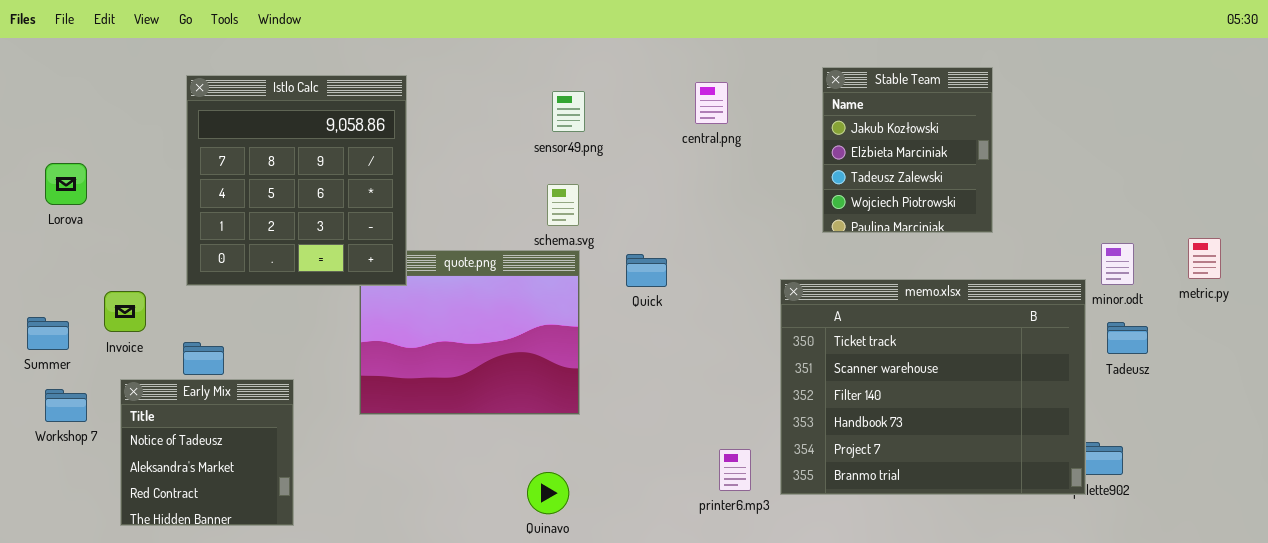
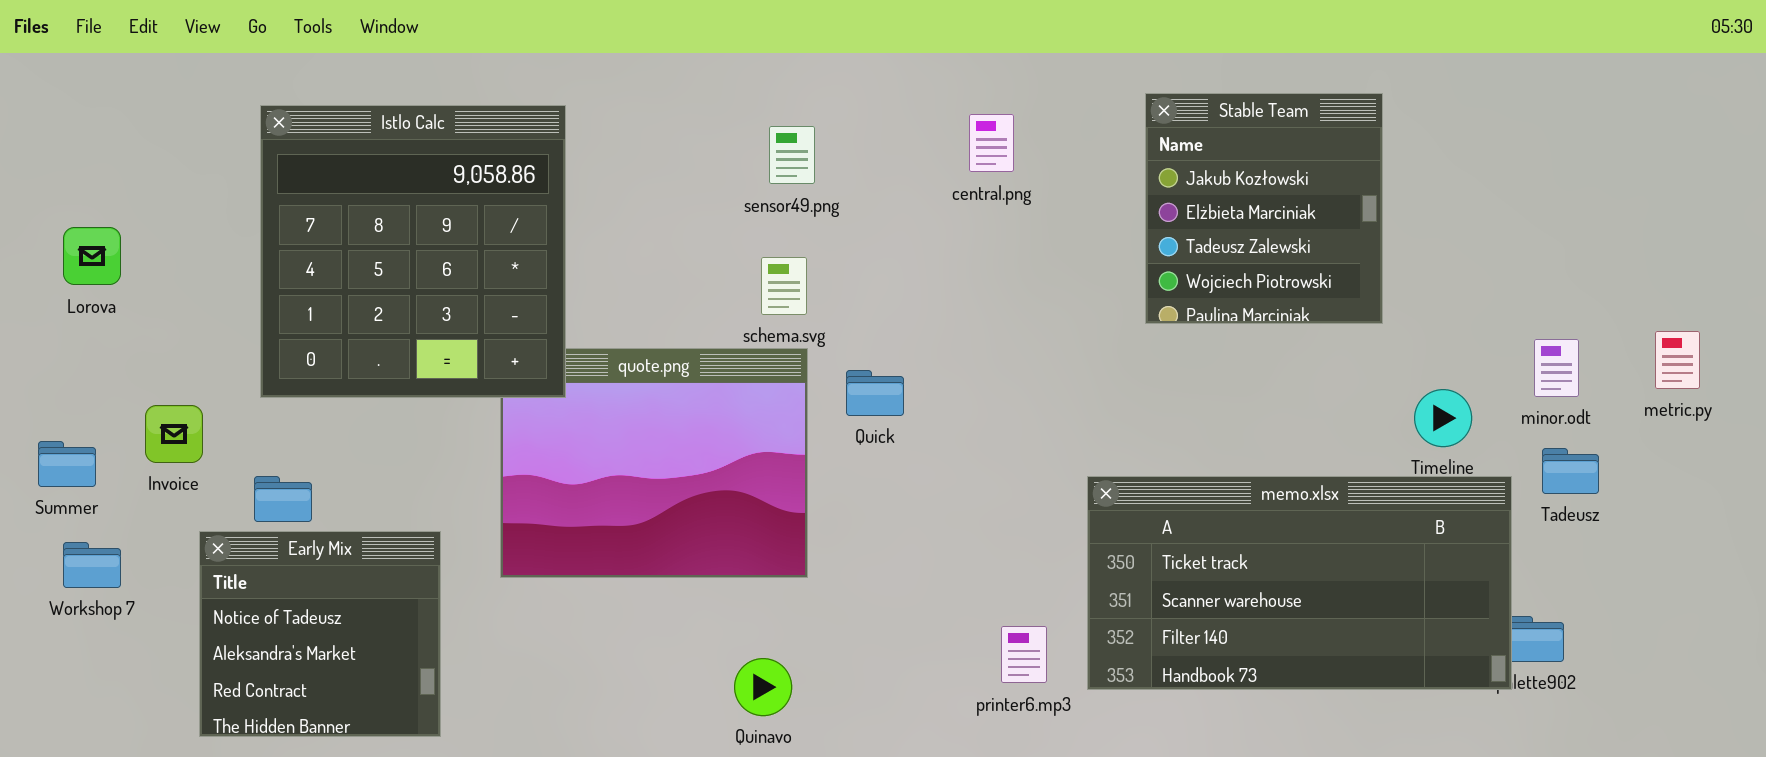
Quick: [626,254,667,287] -> [846,370,904,416], moved
memo.xlsx: [780,279,1086,495] -> [1087,476,1512,690], resized
Early Mix: [120,379,294,526] -> [199,531,441,737], moved

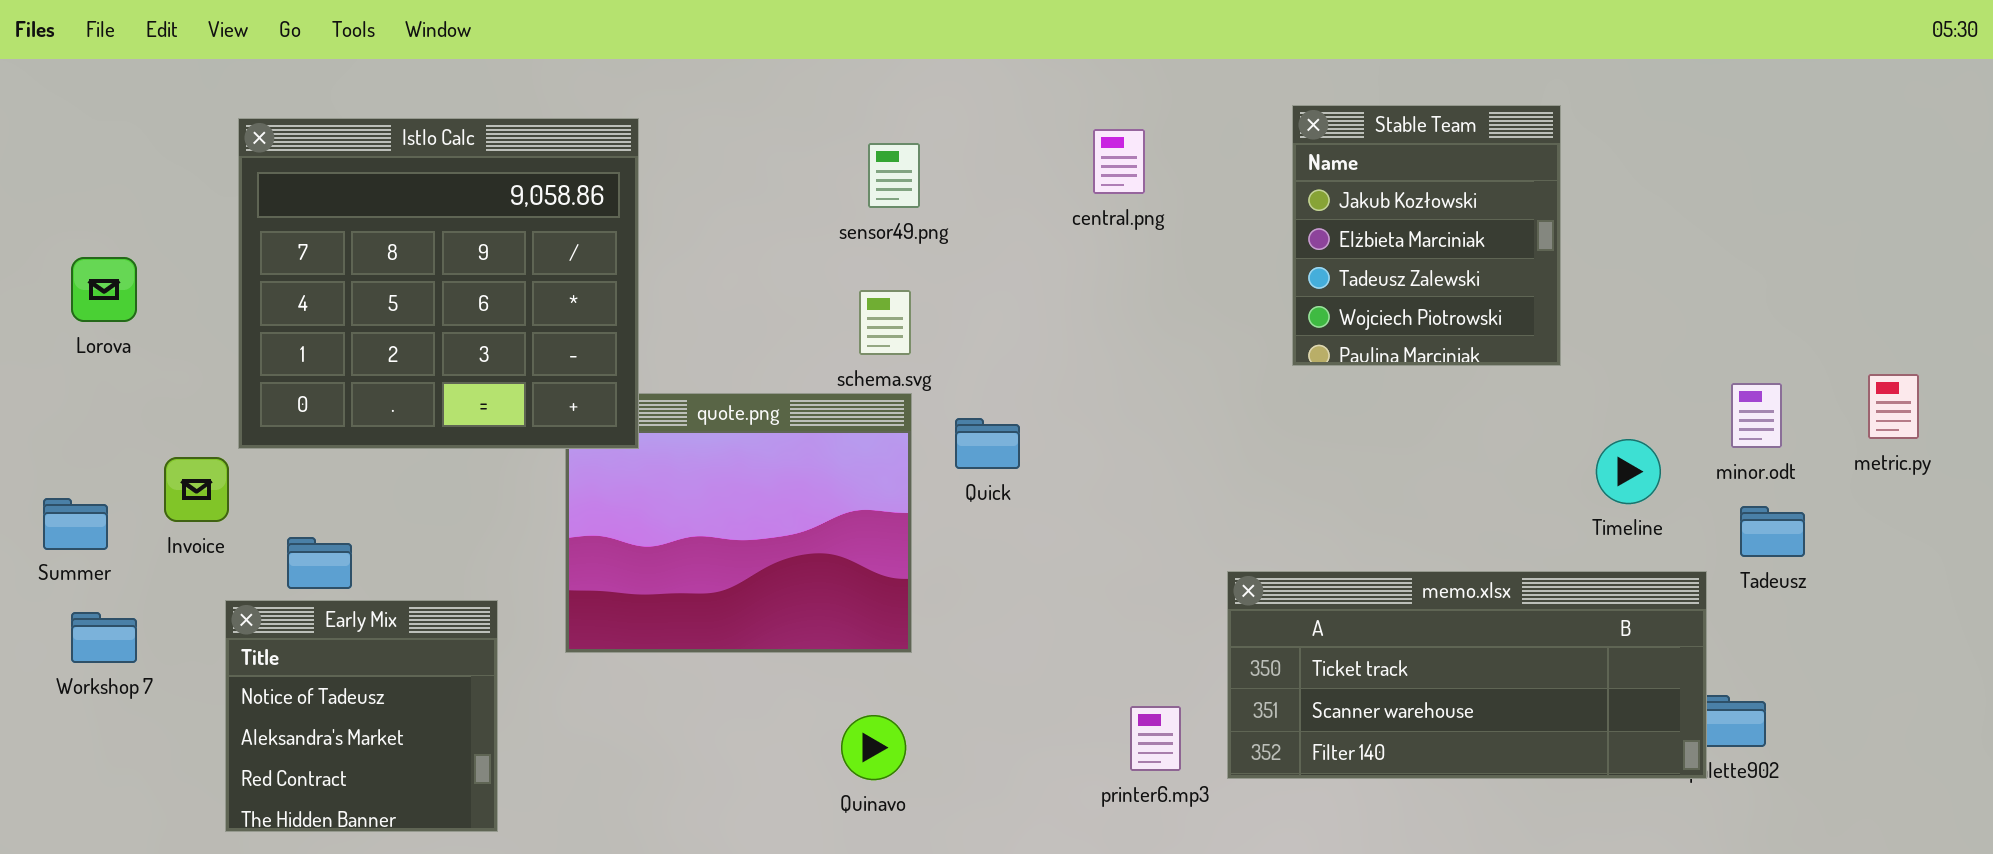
Istlo Calc: [260,105,566,398] -> [238,118,639,449], resized
memo.xlsx: [1087,476,1512,690] -> [1227,571,1707,779], resized
Quinavo: [734,658,792,716] -> [841,715,906,780], moved

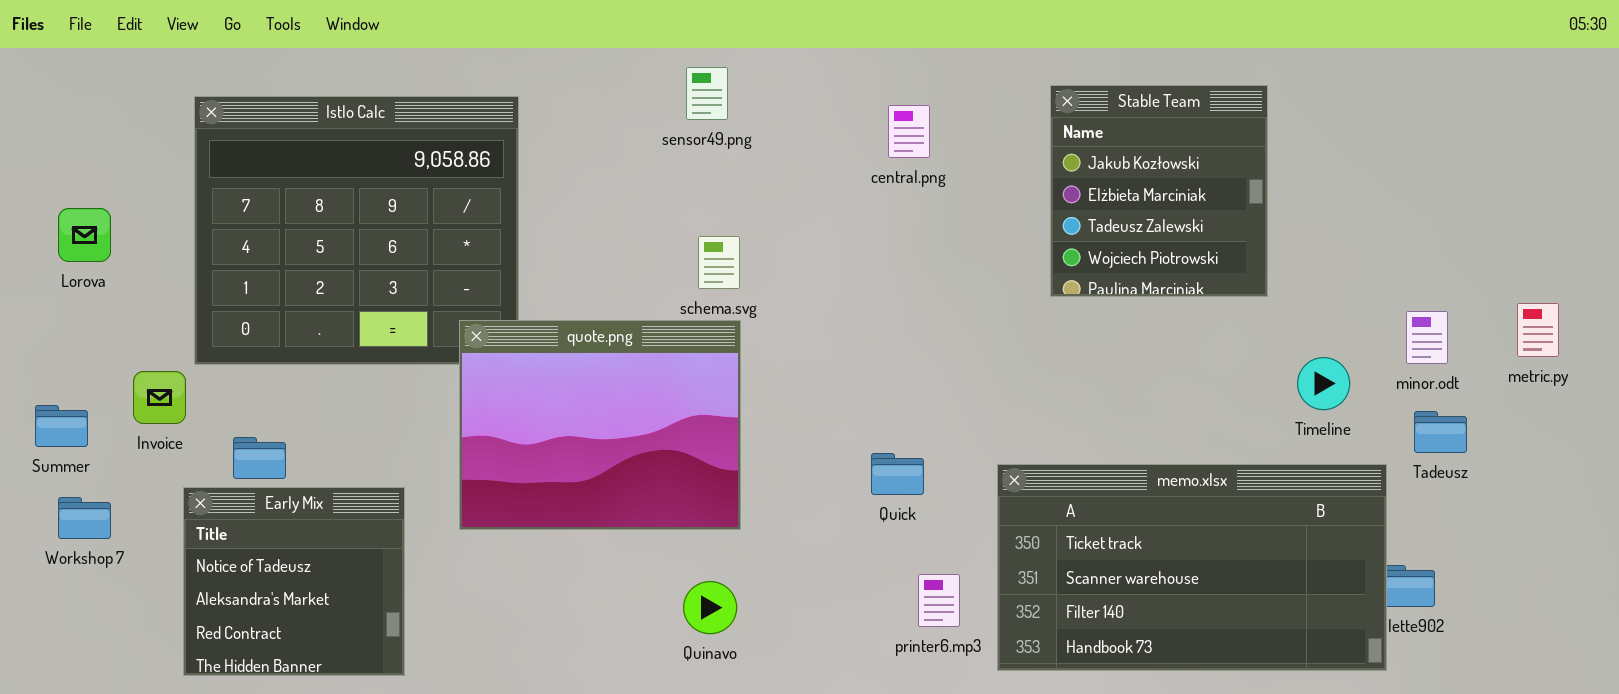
sensor49.png: [868,143,920,208] -> [686,67,728,120], moved
quote.png: [565,393,912,653] -> [459,320,741,530], raised
Quick: [955,418,1020,469] -> [871,453,924,495], moved
memo.xlsx: [1227,571,1707,779] -> [997,464,1387,671], resized

